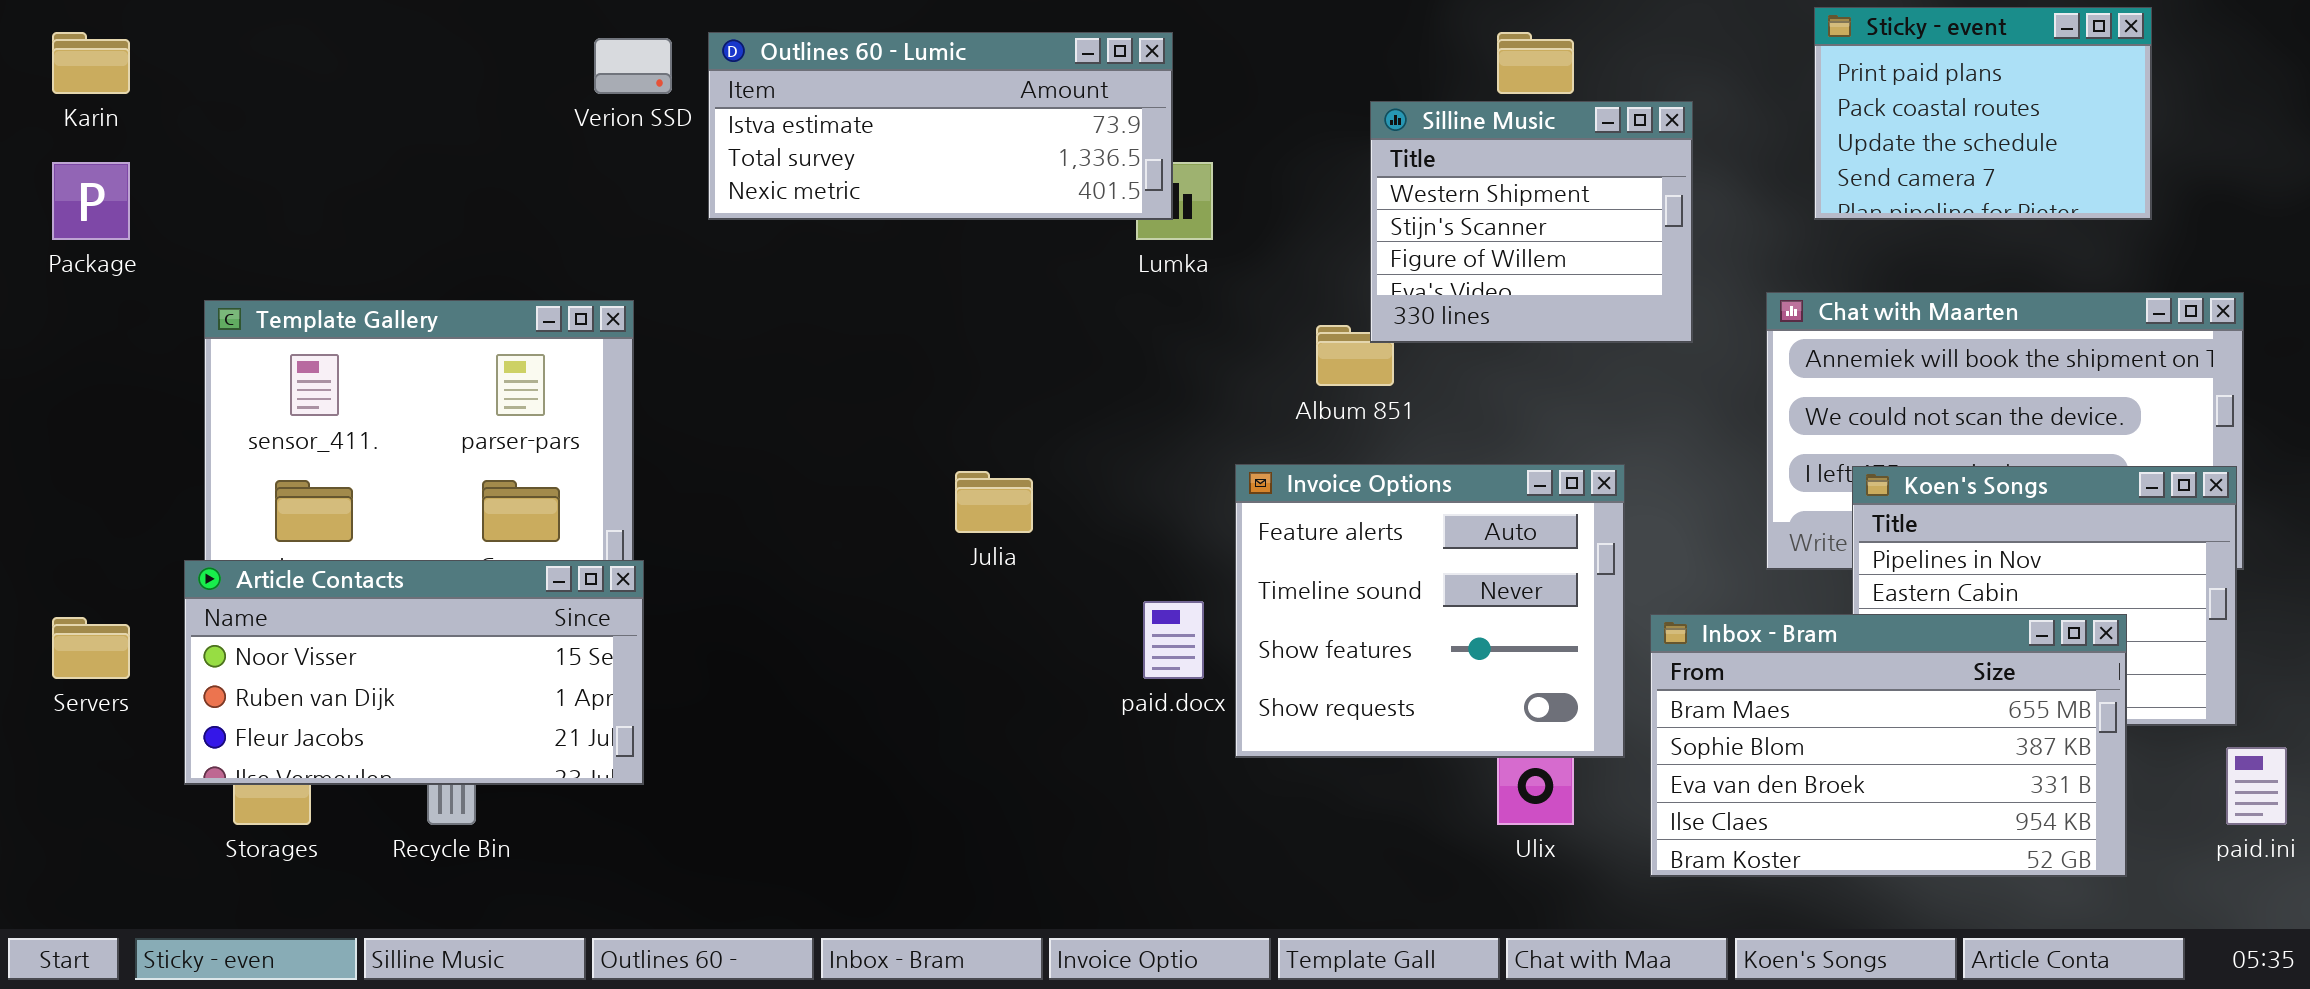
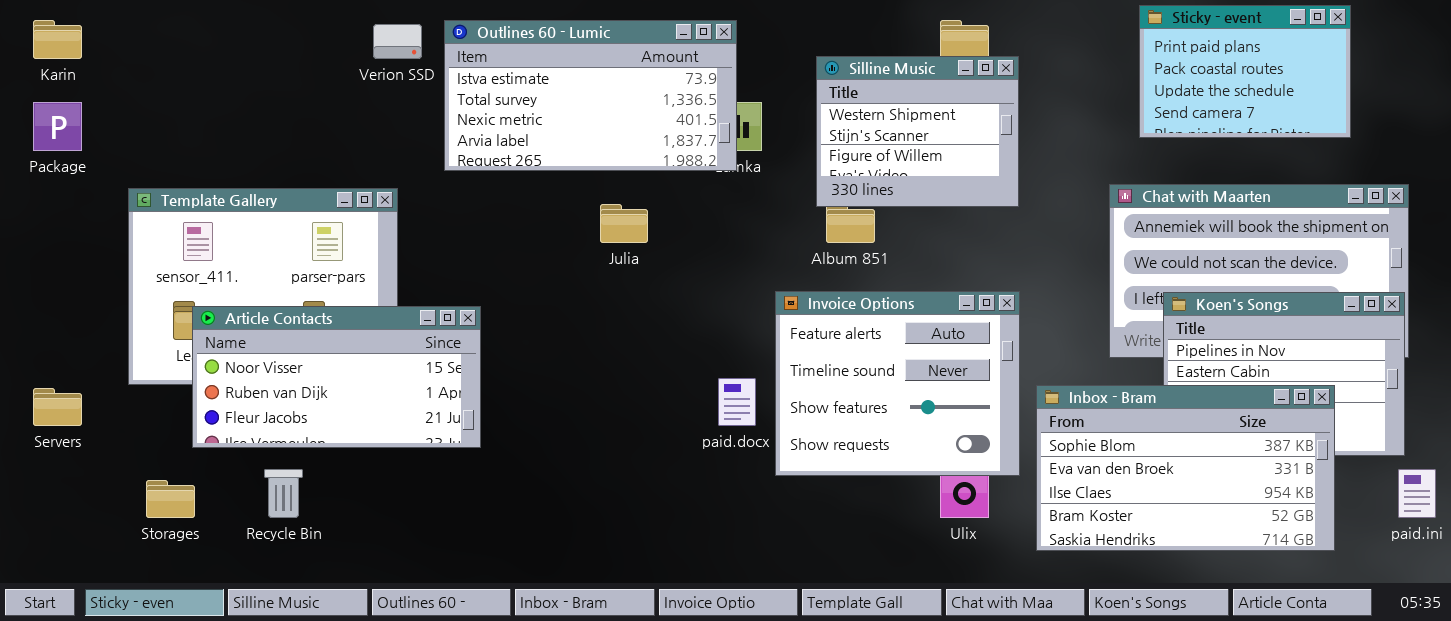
Outlines 60 - Lumic: [708,32,1173,220] -> [444,20,737,171], resized
Silline Music: [1370,101,1693,343] -> [816,56,1019,207], moved
Julia: [955,471,1033,533] -> [600,204,648,243], moved
Article Contacts: [184,560,644,785] -> [192,306,481,448], moved
Inbox - Bram: [1650,614,2127,877] -> [1036,385,1335,551], scrolled down 1 row

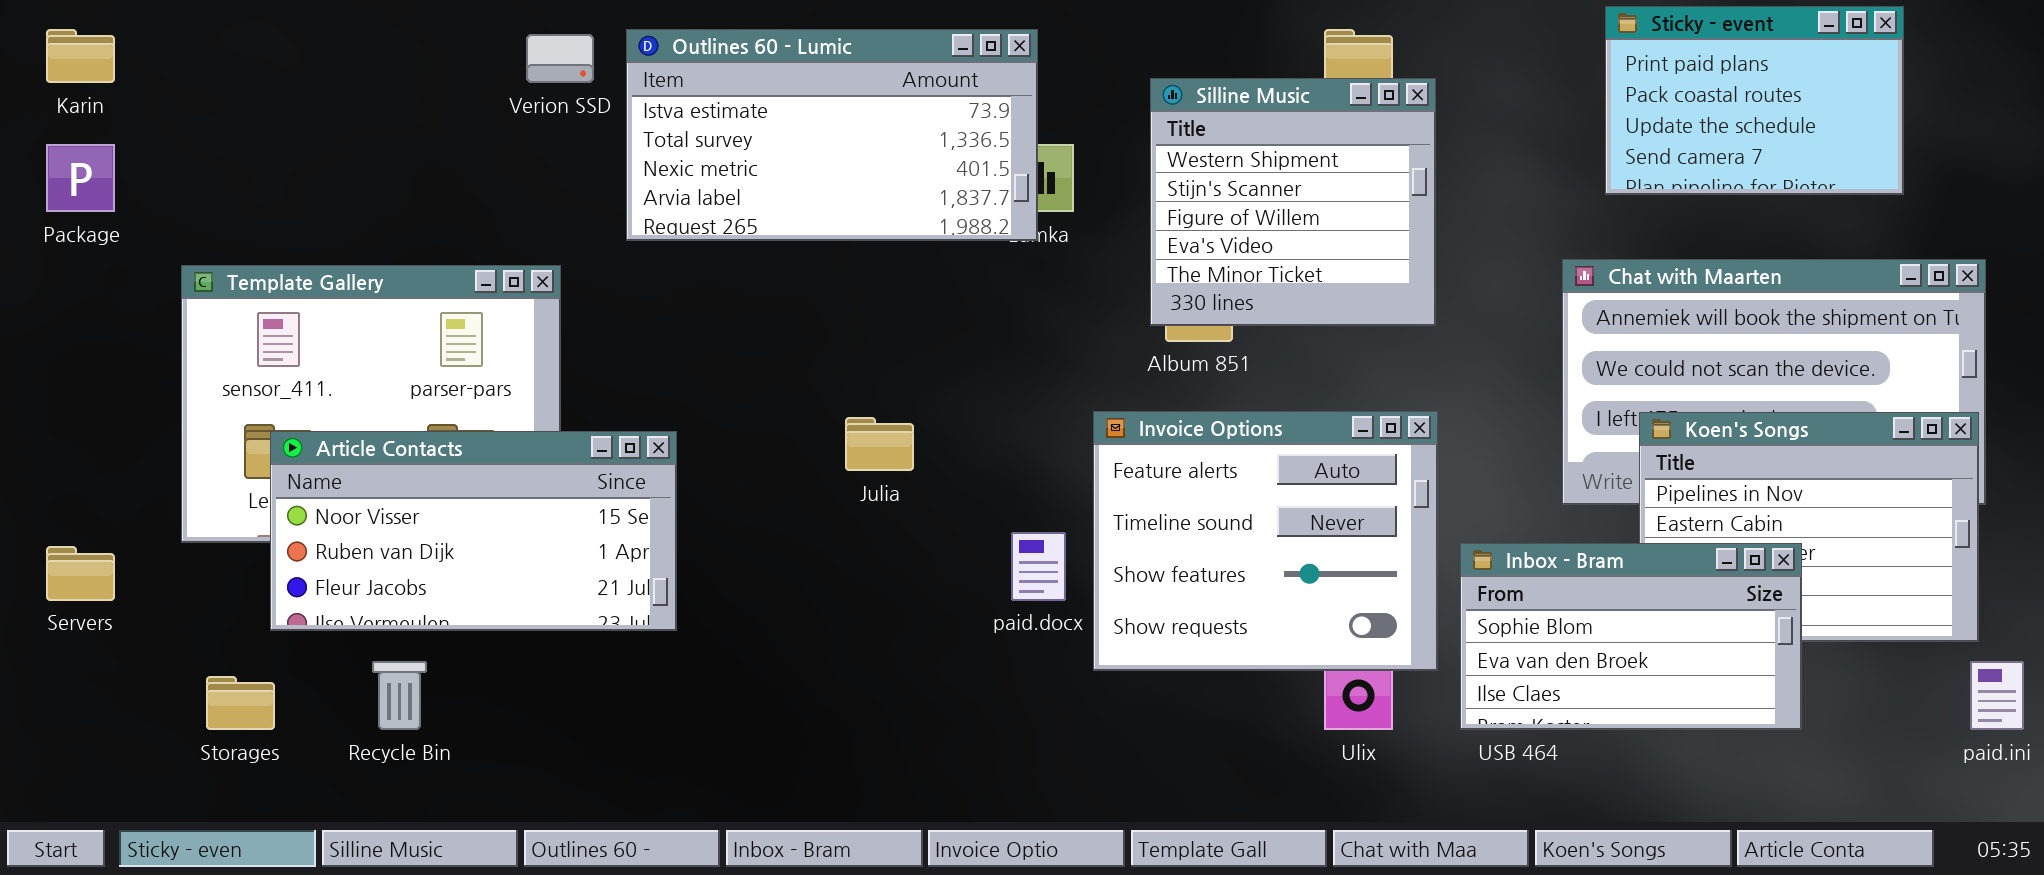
Silline Music: [816,56,1019,207] -> [1150,78,1436,326], resized
Julia: [600,204,648,243] -> [845,417,914,471], moved
Inbox - Bram: [1036,385,1335,551] -> [1460,543,1802,730], resized

